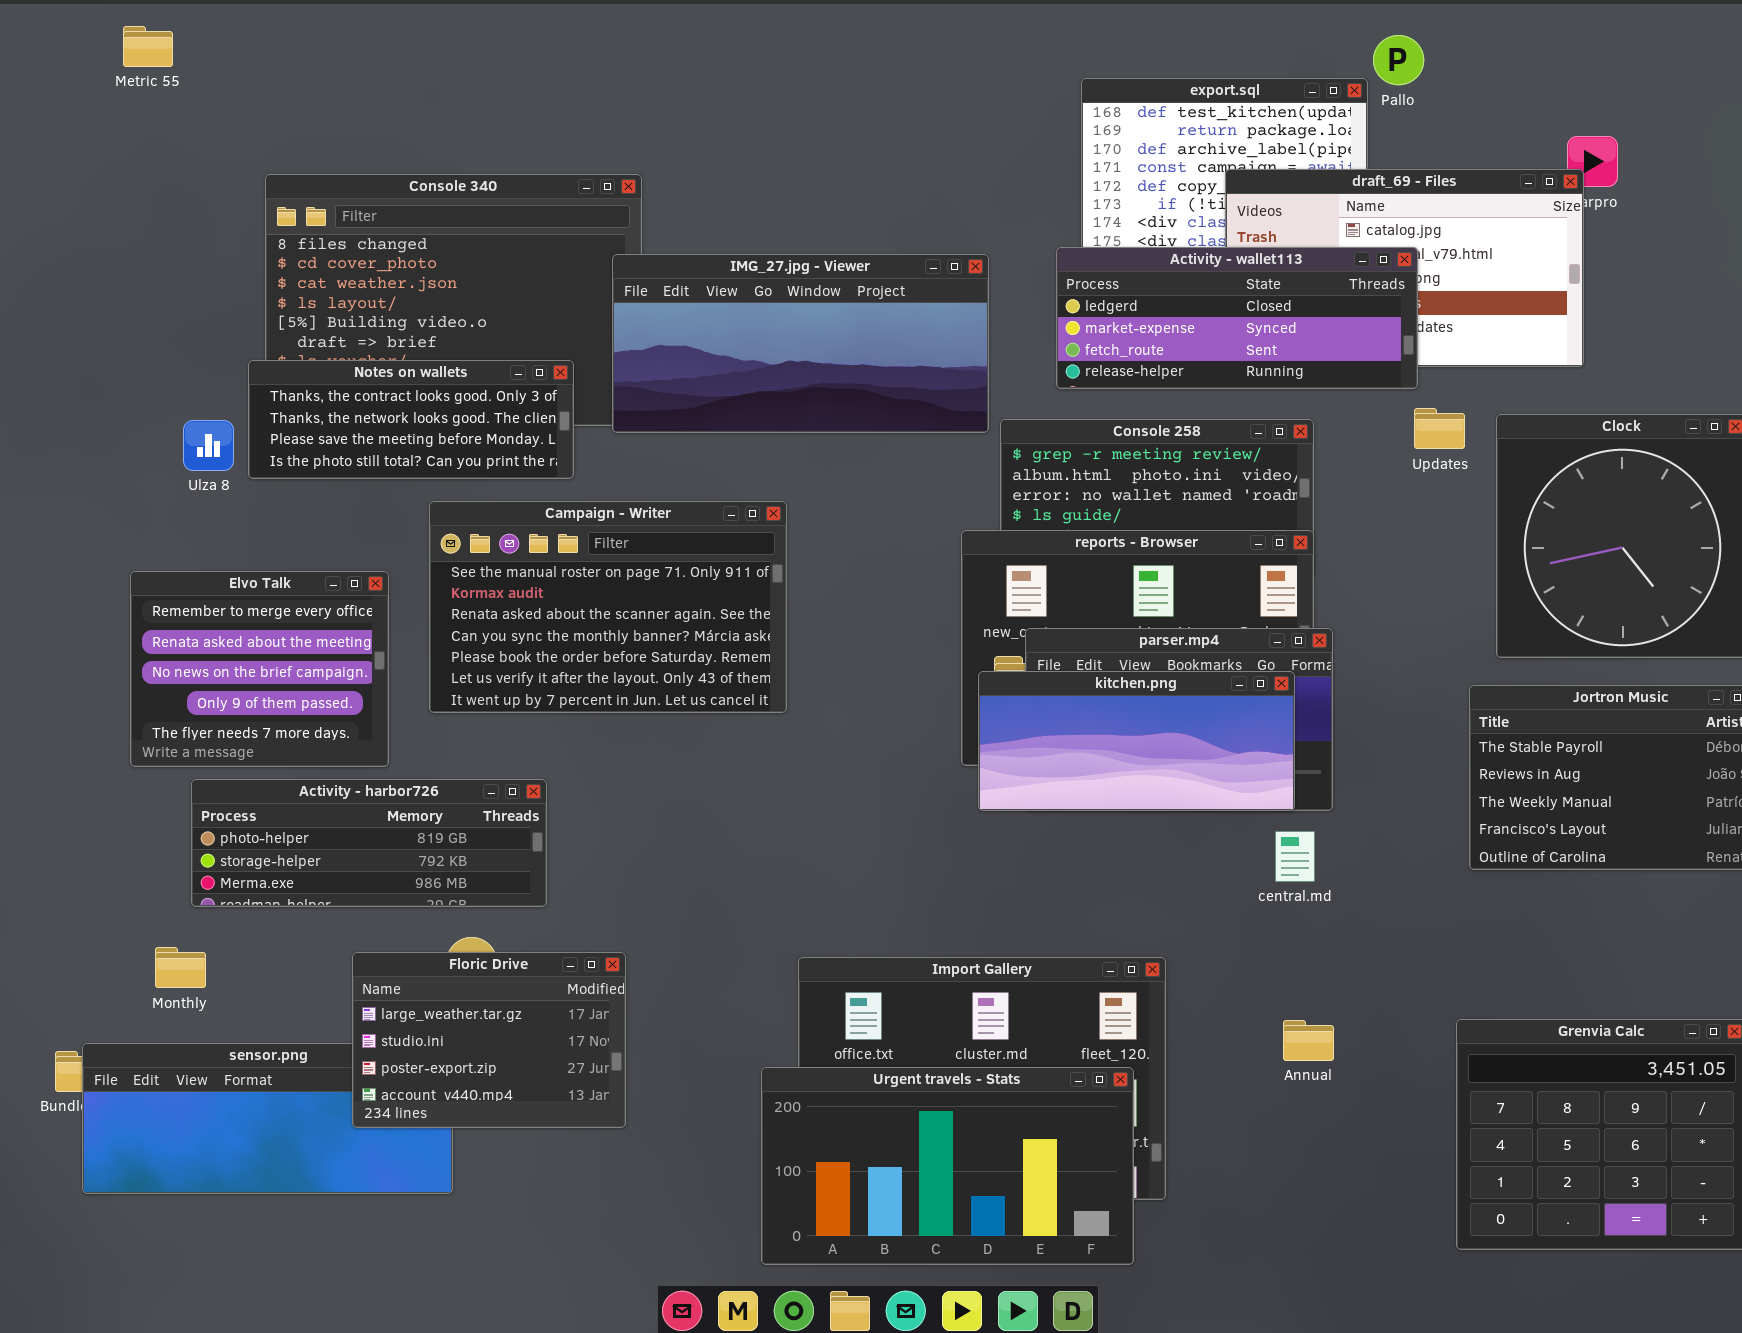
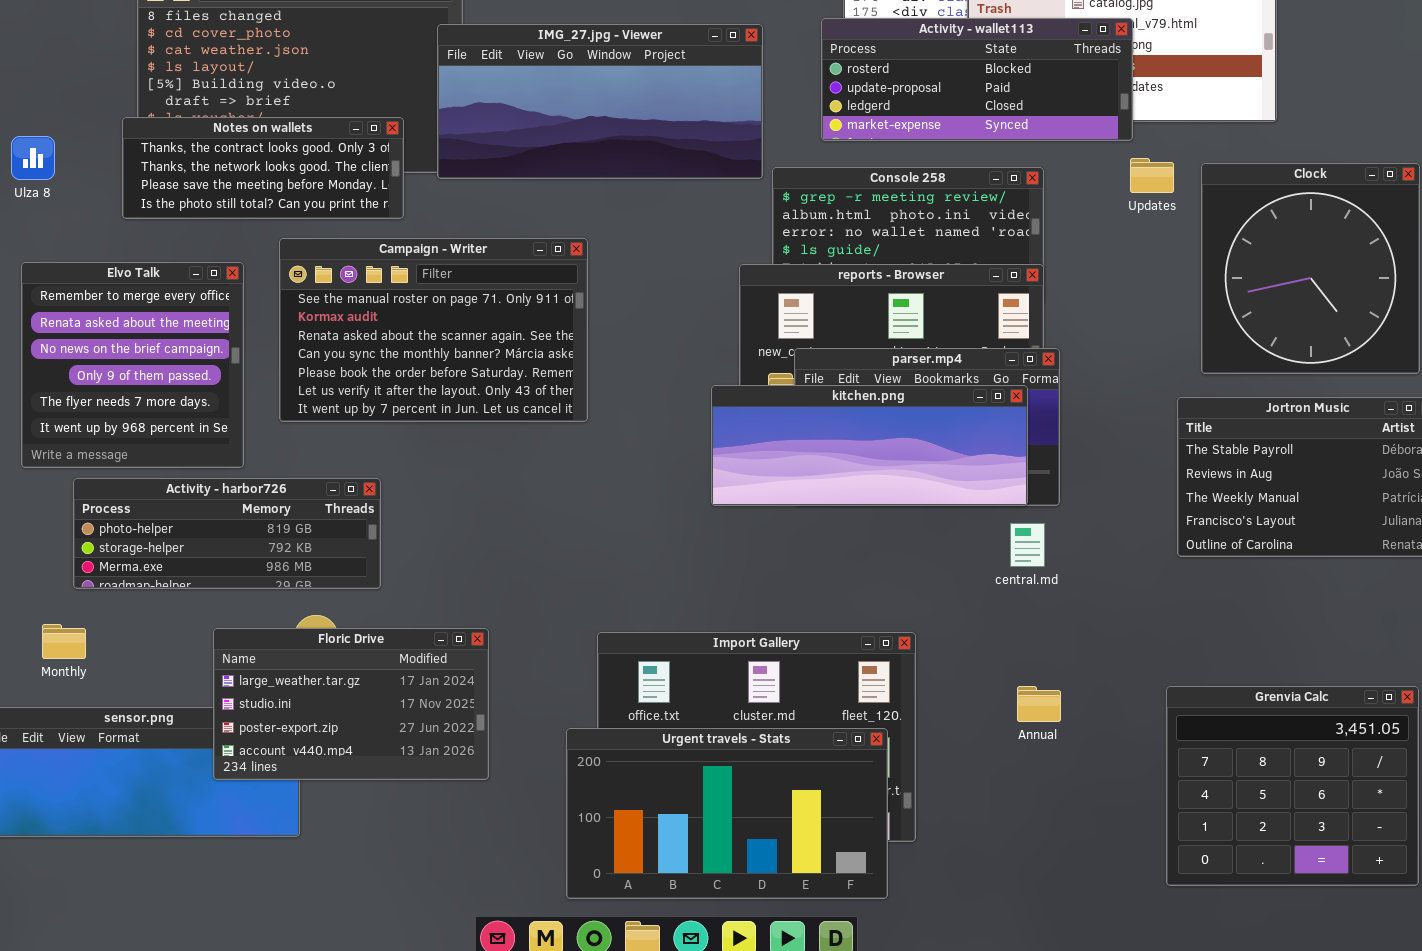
Activity - wallet113: [1056,247,1418,389] -> [821,18,1133,141], scrolled up 2 rows
Ulza 8: [183,420,234,471] -> [11,136,55,180], moved
Elvo Talk: [130,571,389,767] -> [21,262,244,468], resized
kitchen.png: [978,671,1295,811] -> [711,385,1028,506], resized
Floric Drive: [352,952,626,1128] -> [213,628,489,780], resized

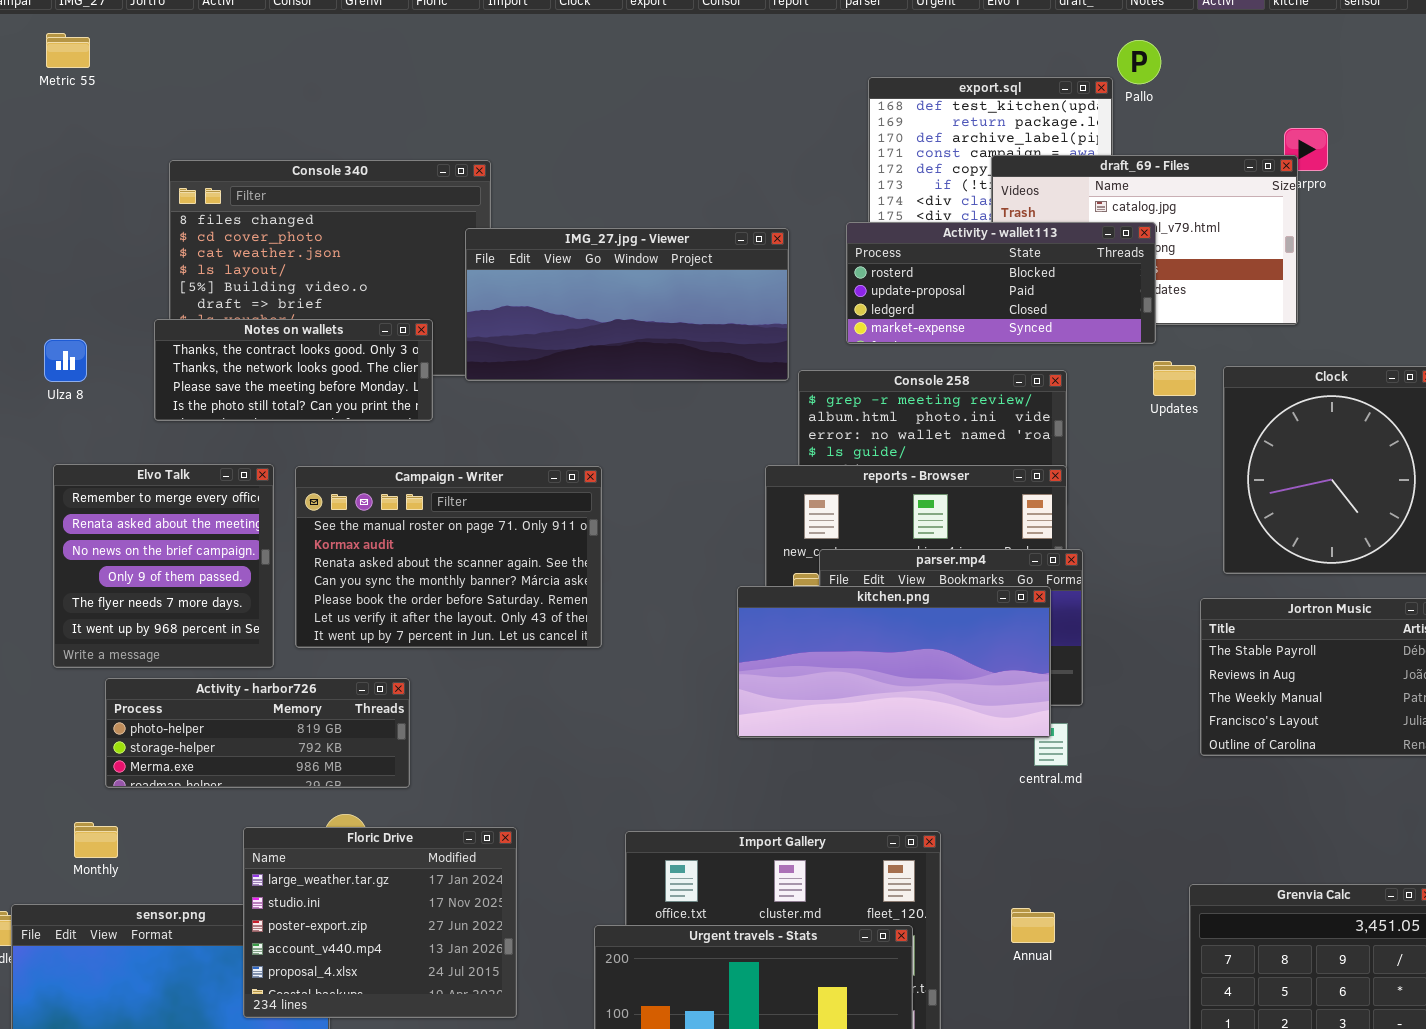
Campaign - Writer: [279,238,588,422] -> [295,466,602,648], moved
kitchen.png: [711,385,1028,506] -> [737,586,1051,738], resized
Floric Drive: [213,628,489,780] -> [243,827,517,1018], resized
Annual: [1017,686,1061,722] -> [1011,908,1055,943], moved

